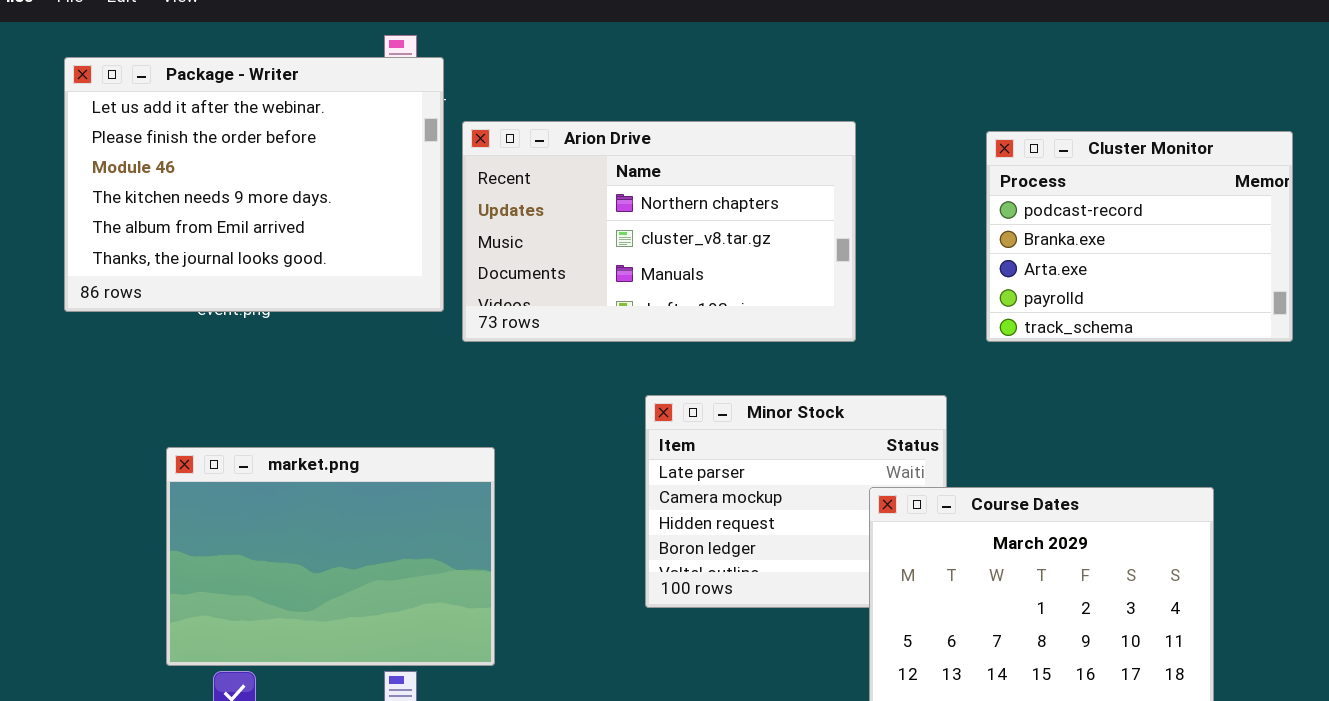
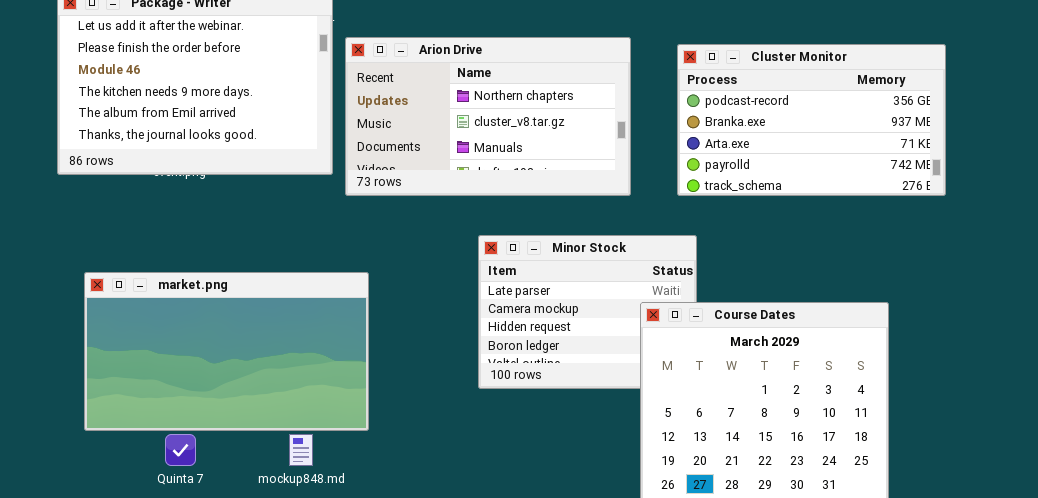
Cluster Monitor: [986,131,1293,342] -> [677,44,946,196], resized
market.png: [166,447,495,666] -> [84,272,369,431], resized

